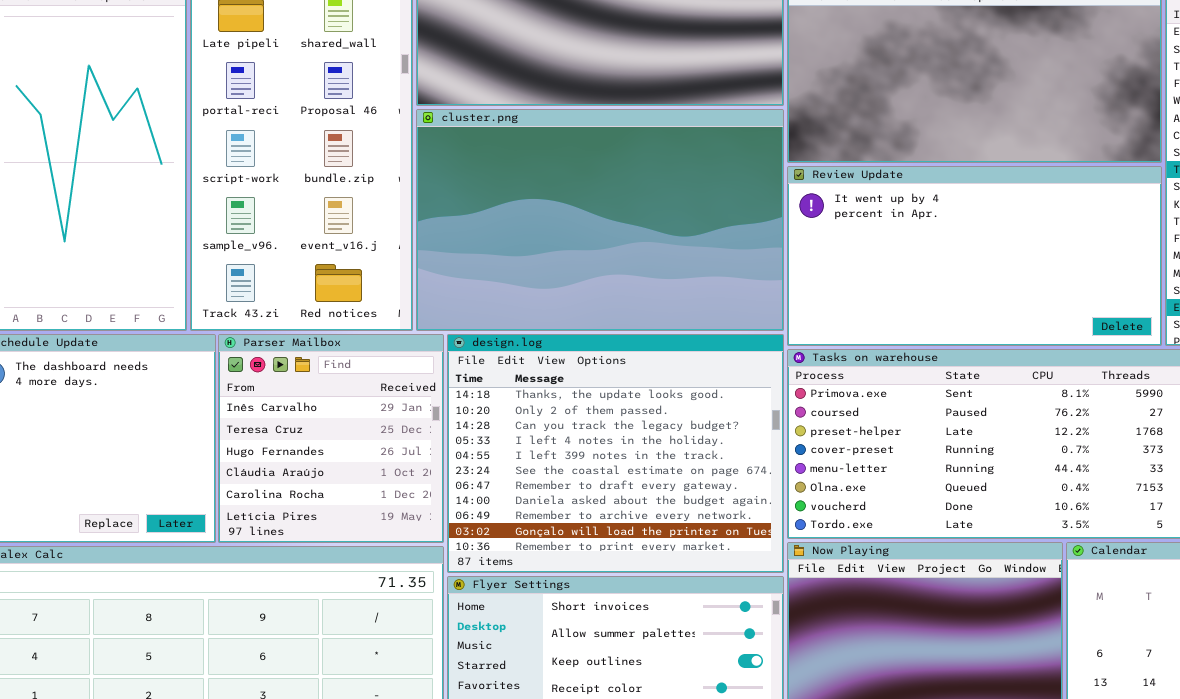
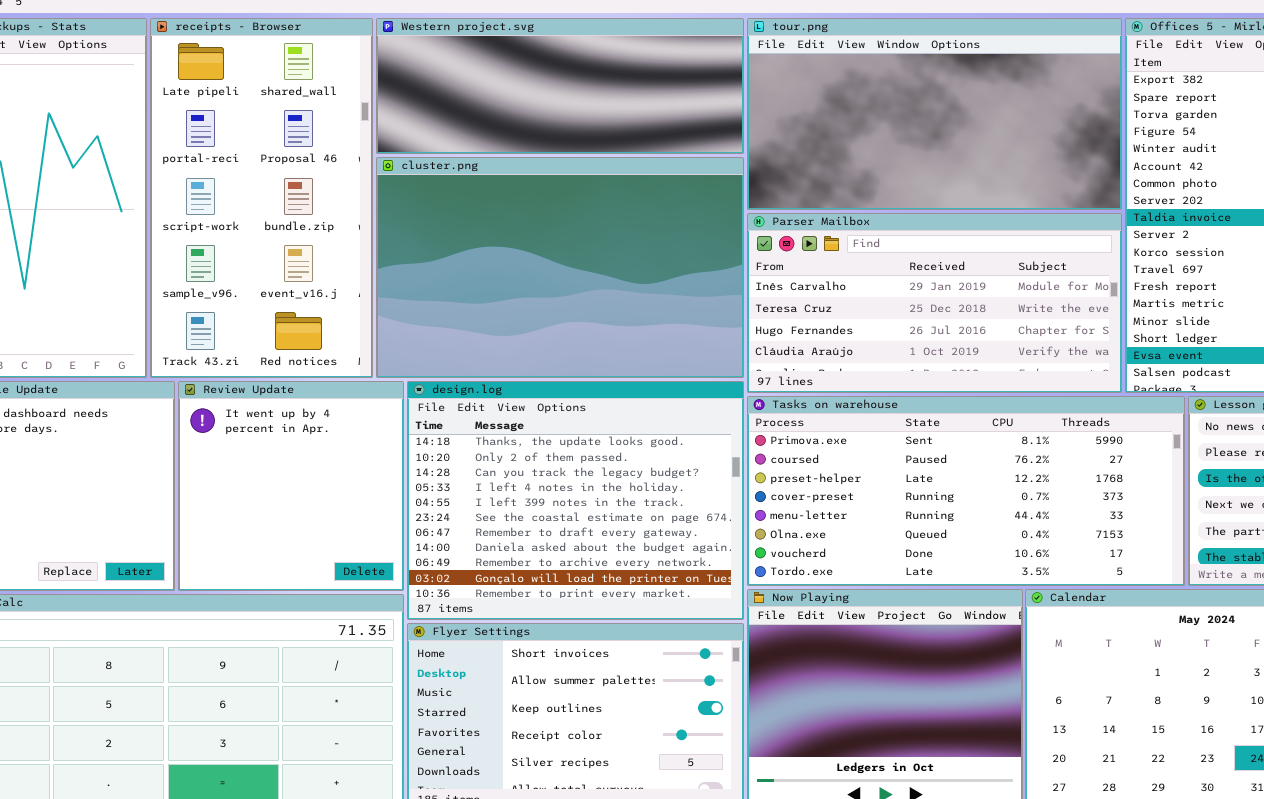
Review Update: [787,166,1162,346] -> [178,381,404,591], moved, resized
Parser Mailbox: [218,334,444,543] -> [747,213,1122,393], moved, resized

